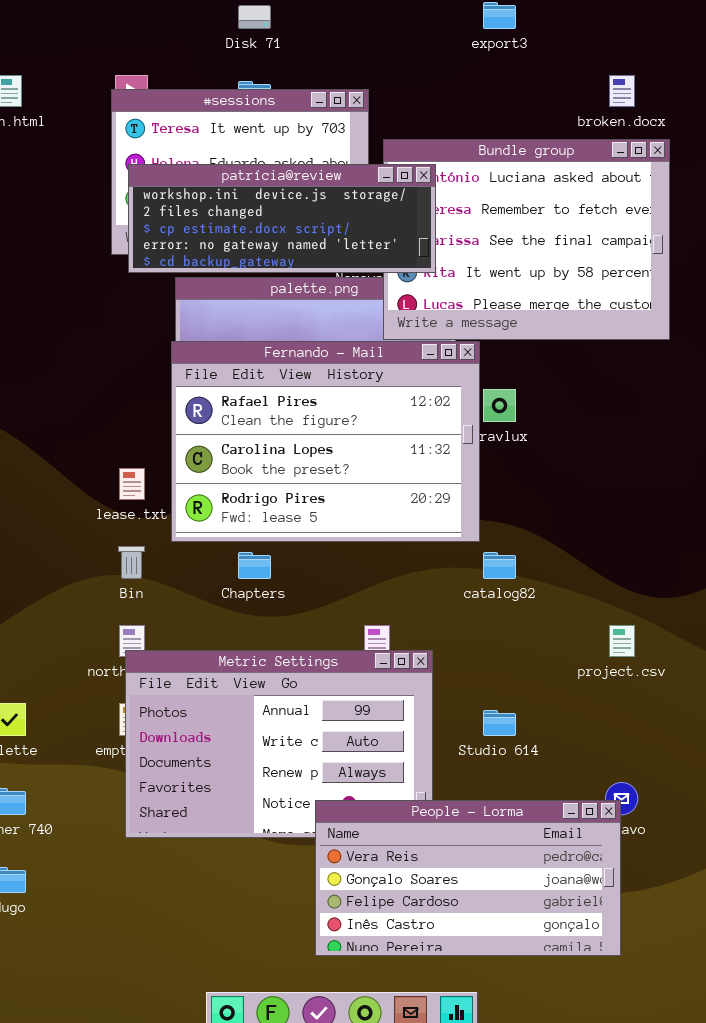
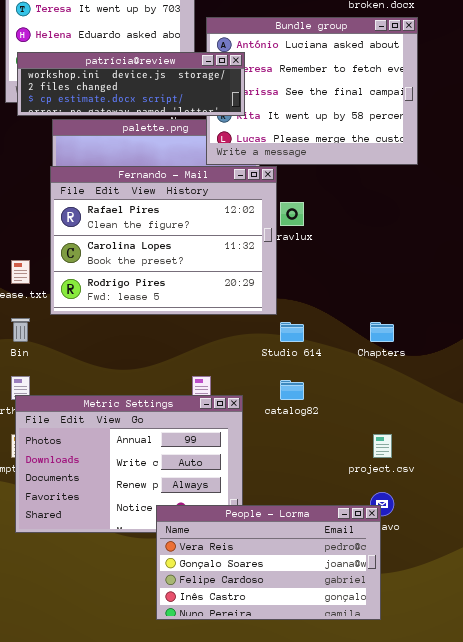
patrícia@review: [128,164,436,273] -> [17,52,245,116], resized
Chapters: [238,552,271,579] -> [370,322,394,342], moved
catalog82: [483,552,516,579] -> [280,380,304,400], moved
project.csv: [609,625,635,657] -> [373,434,392,458], moved
Studio 614: [483,710,516,736] -> [280,322,304,342], moved

